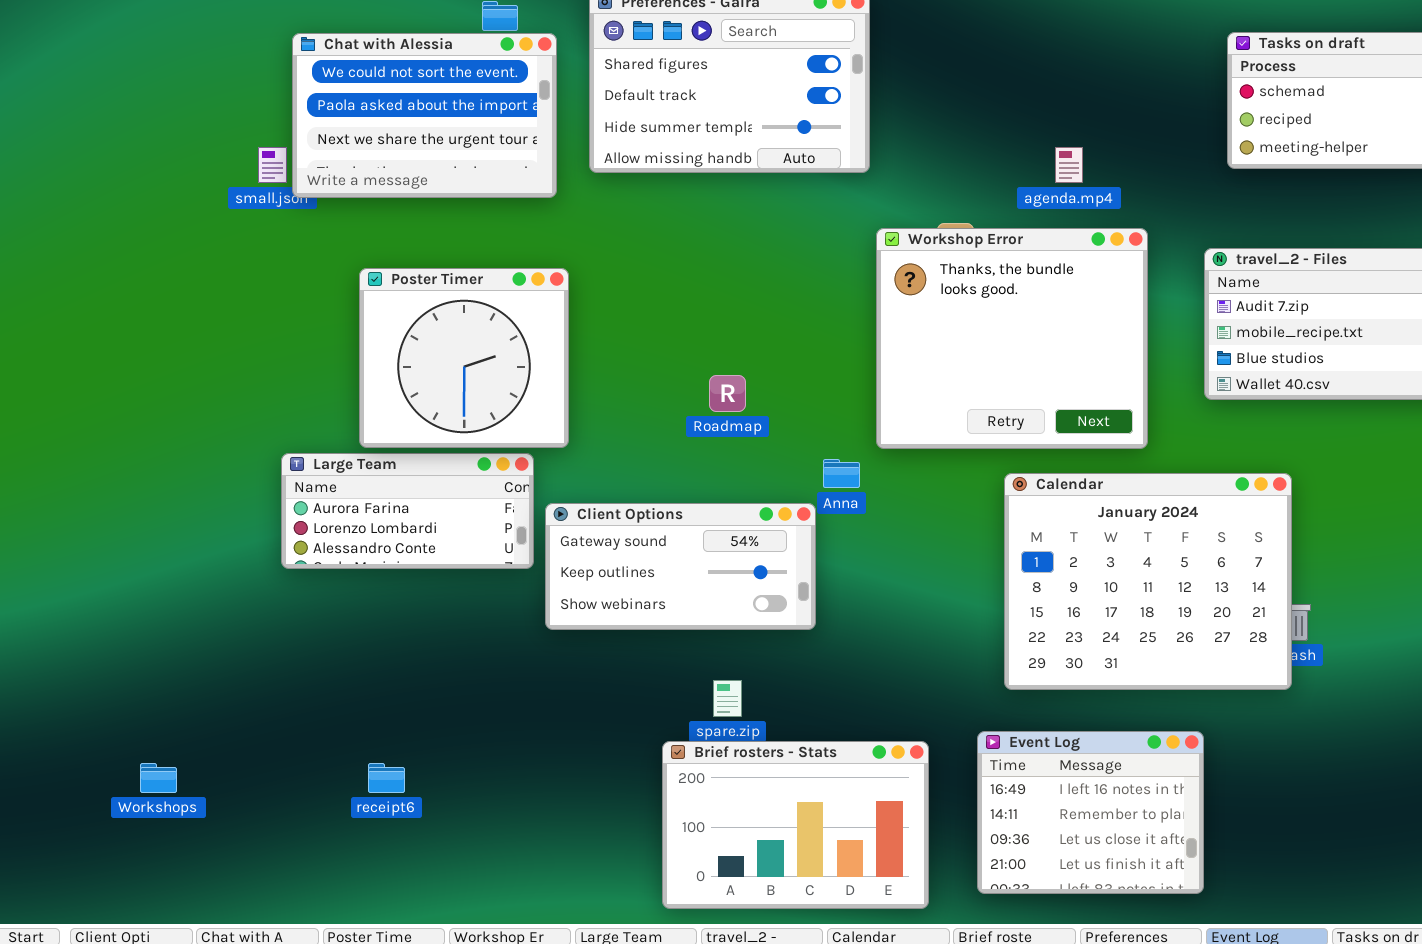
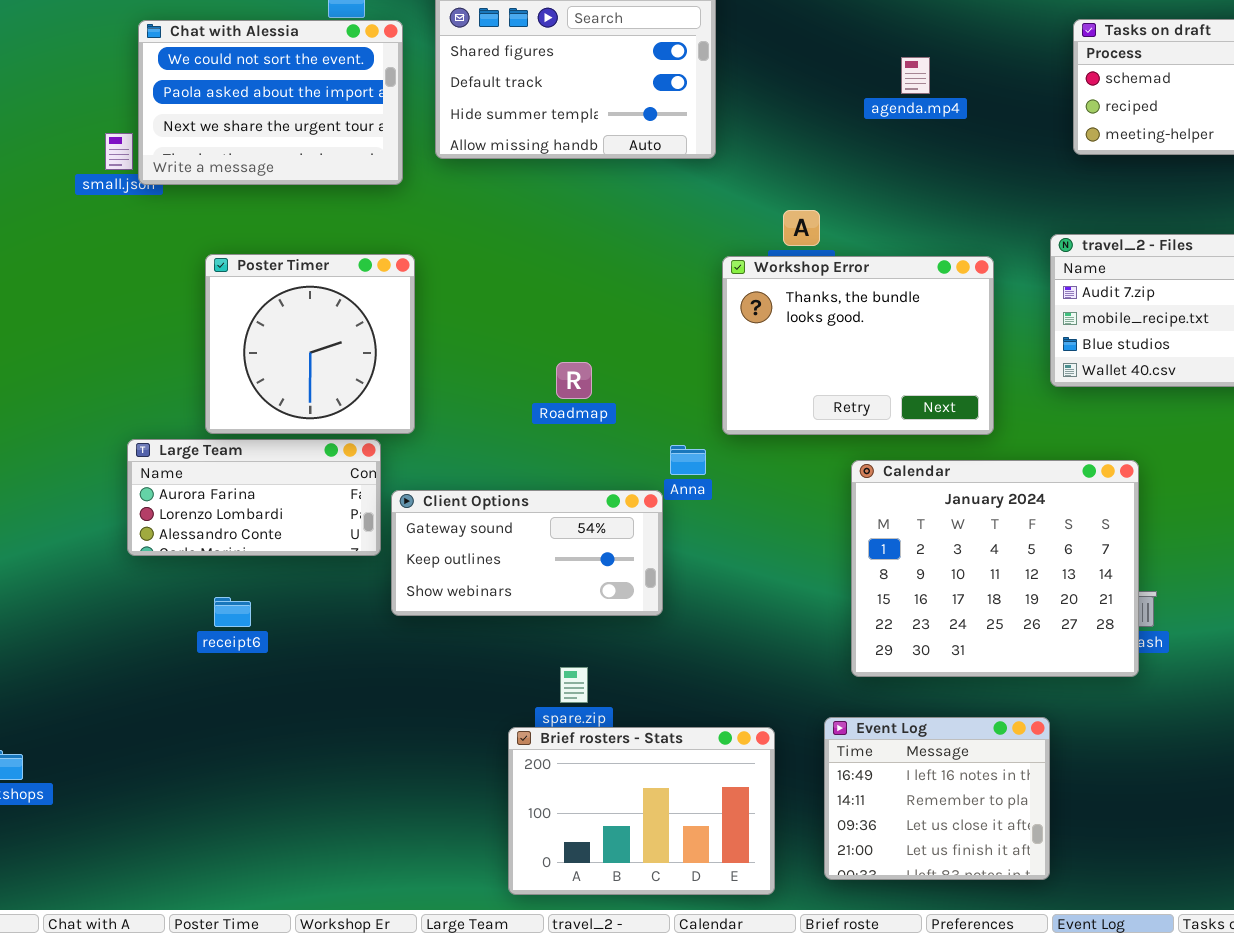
agenda.mp4: [1055,147,1083,183] -> [901,57,930,94], moved
Workshop Error: [876,228,1148,449] -> [722,256,994,435], resized
receipt6: [368,763,405,793] -> [214,597,251,627], moved

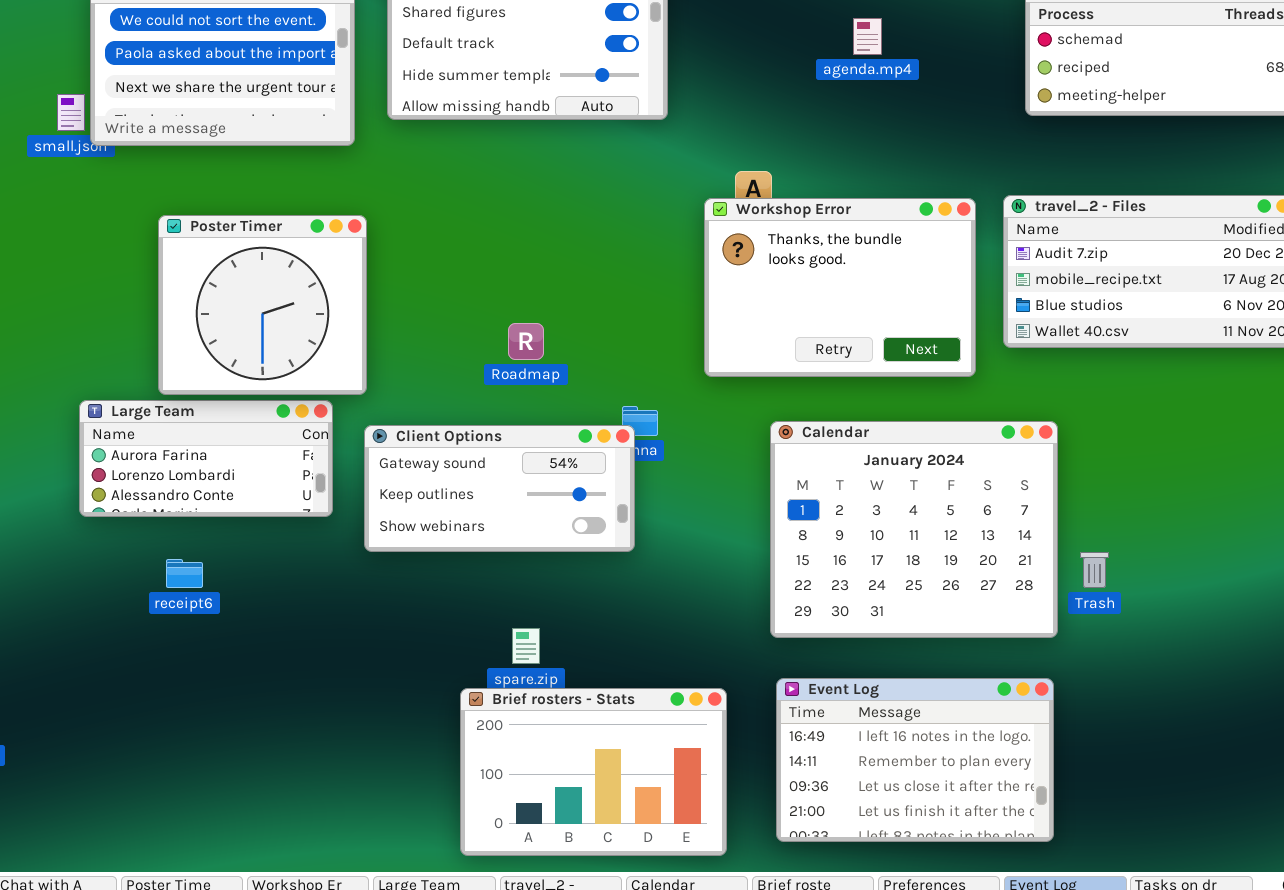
Workshop Error: [722,256,994,435] -> [704,198,976,377], moved
Calendar: [851,460,1139,677] -> [770,421,1058,638], moved
Client Options: [391,490,663,616] -> [364,425,635,552], moved
Event Log: [824,717,1050,880] -> [776,678,1054,842], resized

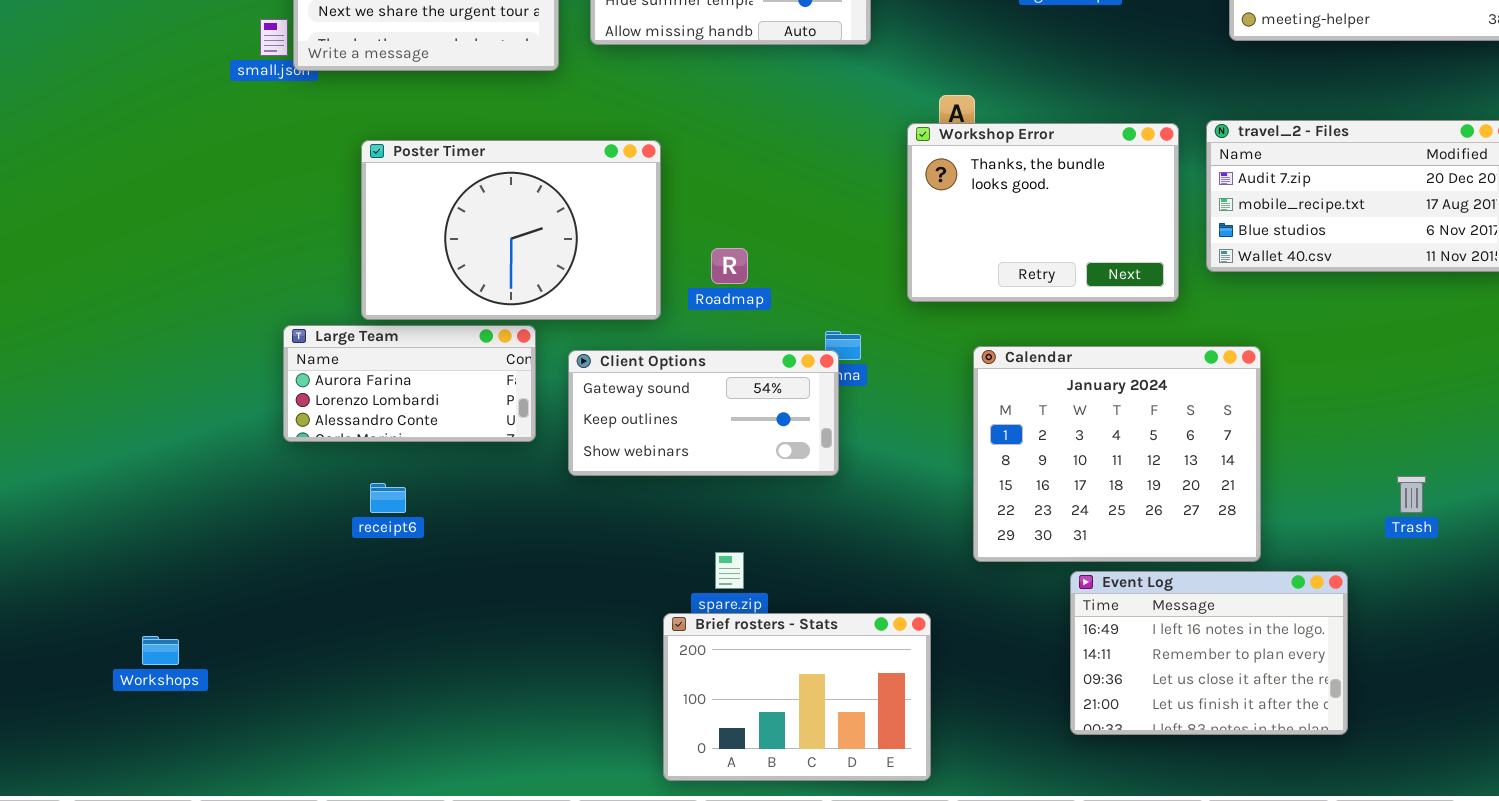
Poster Timer: [158,215,367,395] -> [361,140,661,320], resized
Trash: [1080,552,1109,588] -> [1397,476,1426,513], moved
Event Log: [776,678,1054,842] -> [1070,571,1348,735], moved

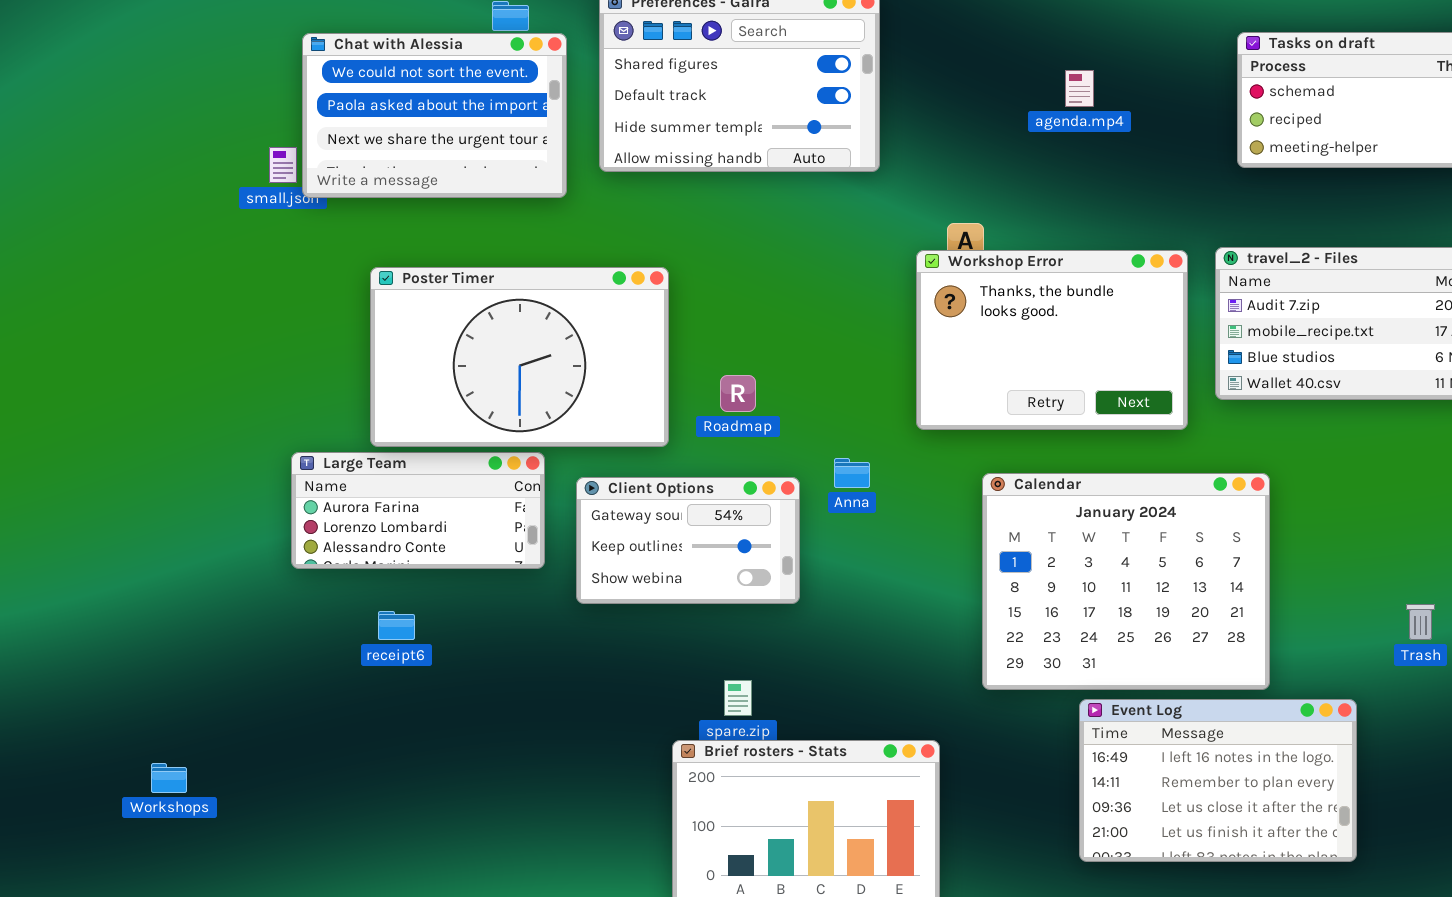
Client Options: [568,350,839,476] -> [576,477,800,604], resized

